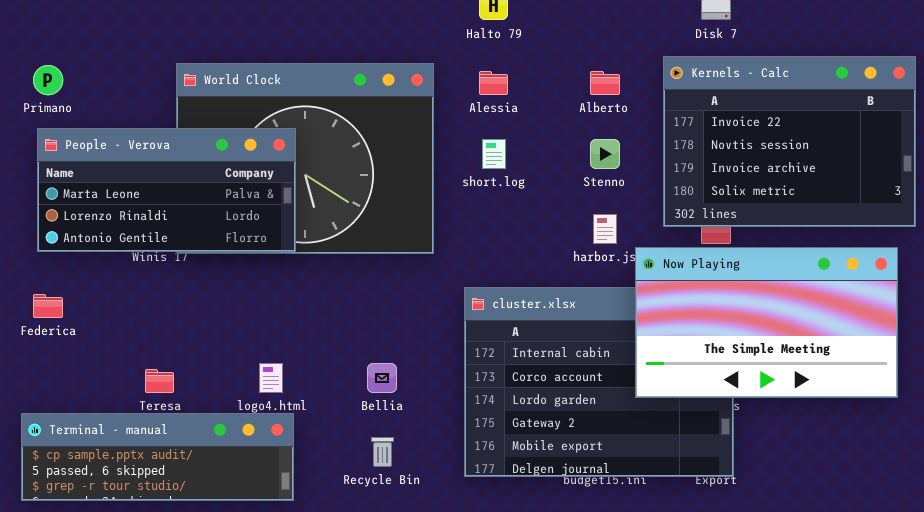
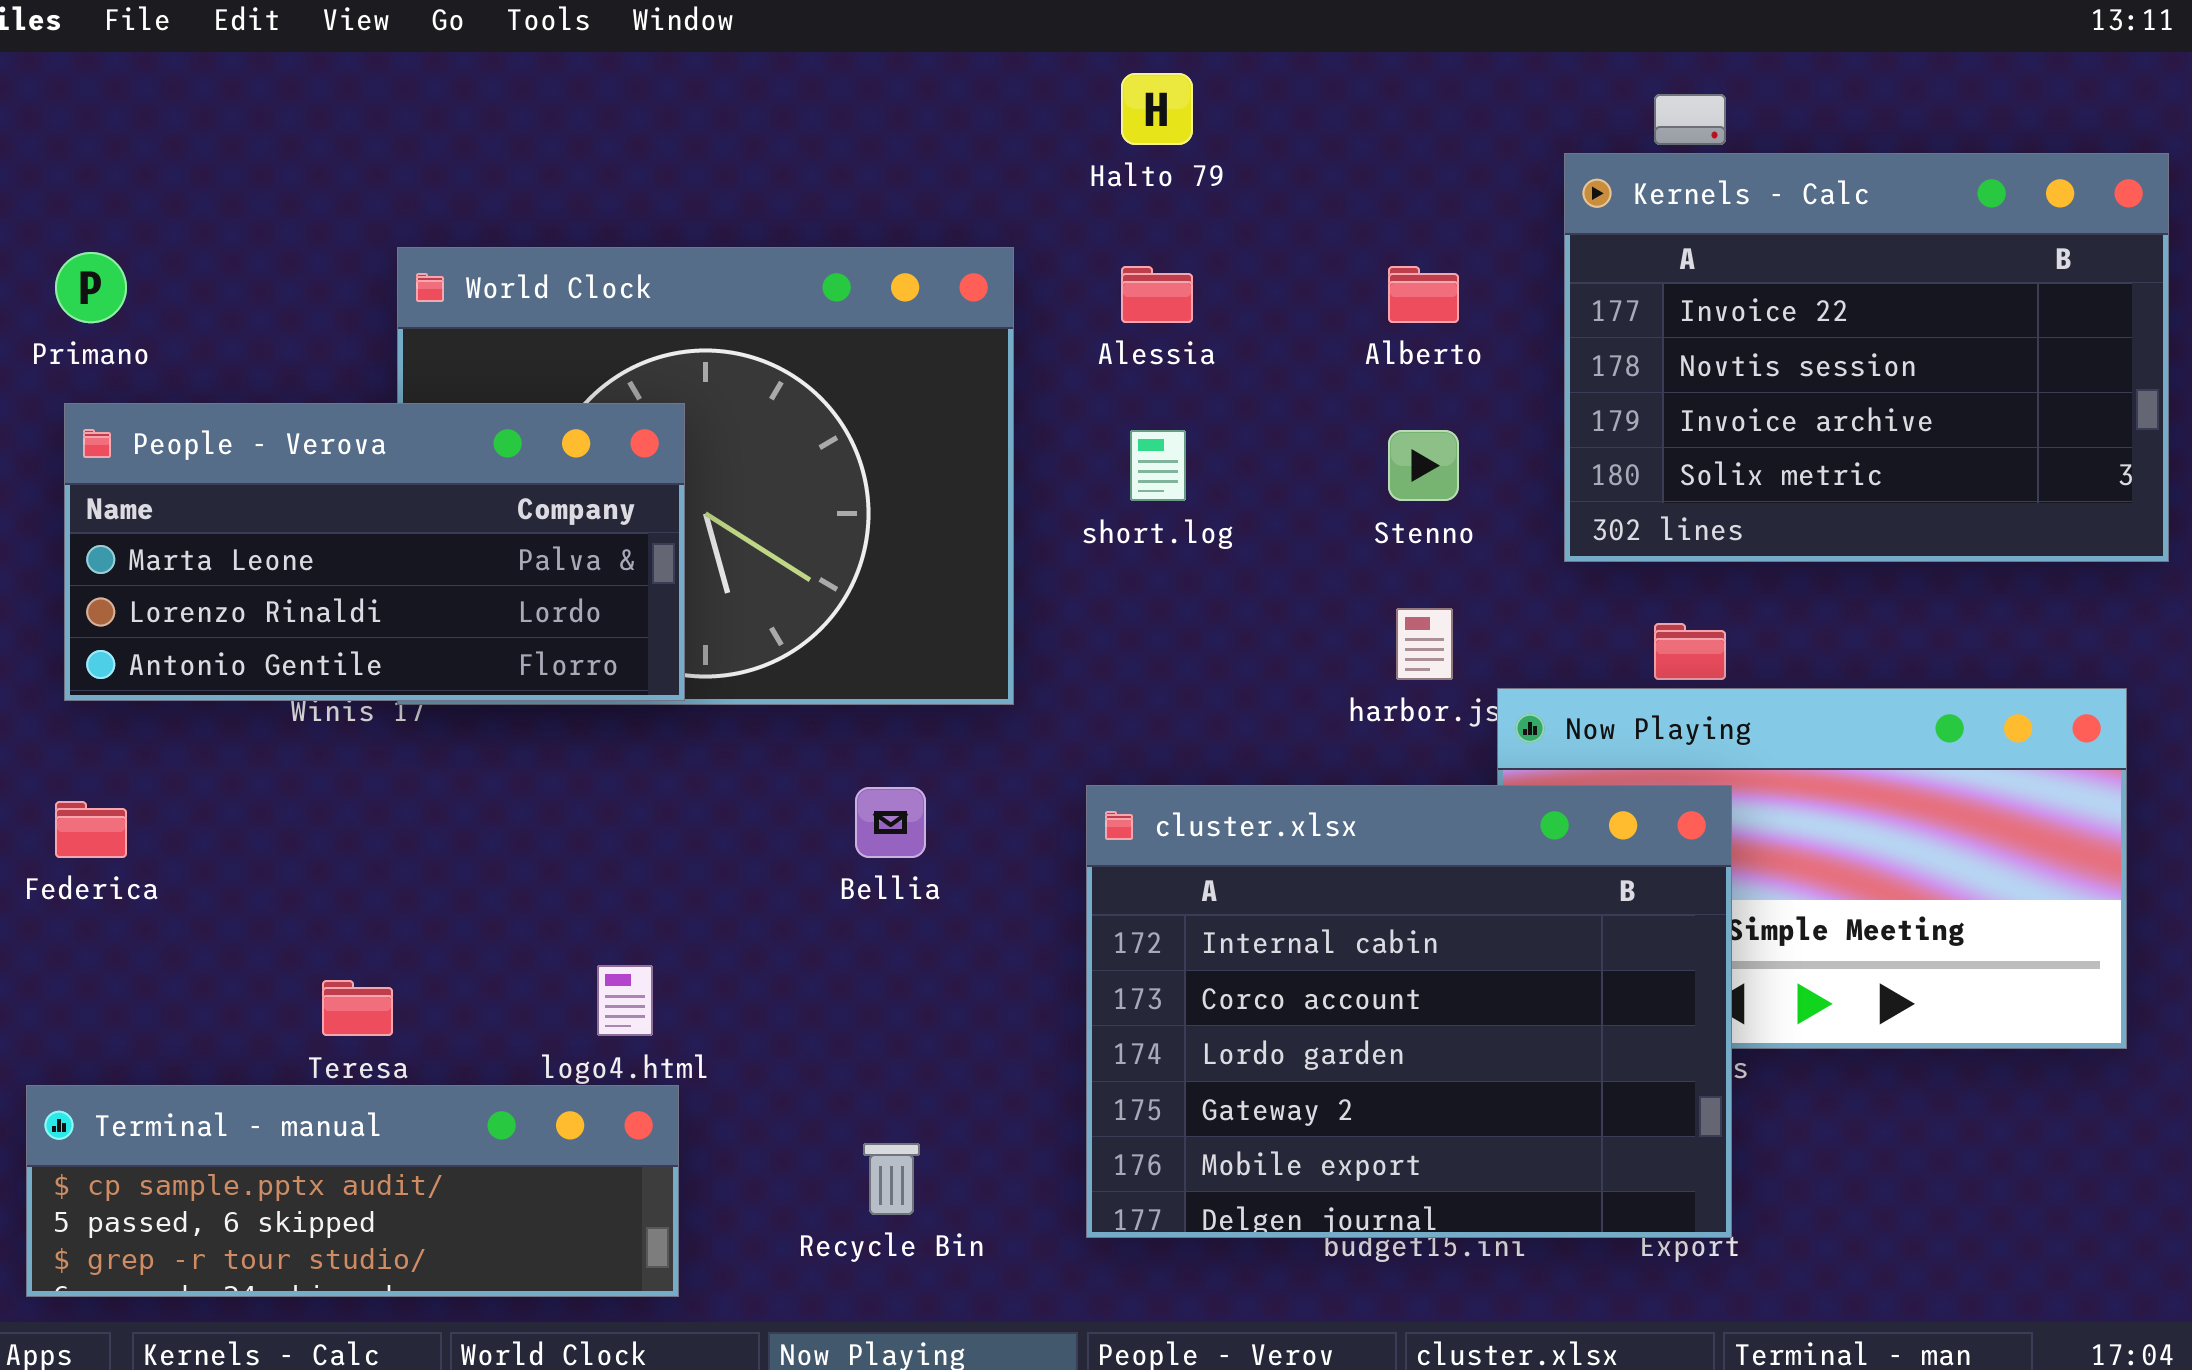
Kernels - Calc: [663,56,916,227] -> [1564,153,2169,562], moved
cluster.xlsx: [464,287,734,477] -> [1086,785,1732,1238], raised
Bellia: [367,363,397,393] -> [855,787,926,858], moved

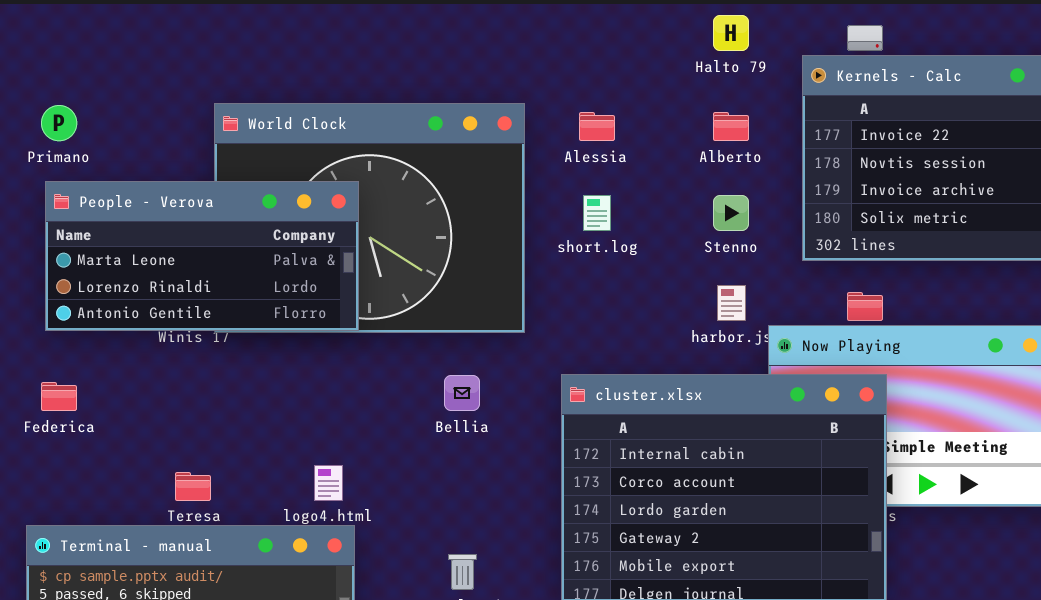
Halto 79: [1121,73,1193,145] -> [713,15,749,51], moved

